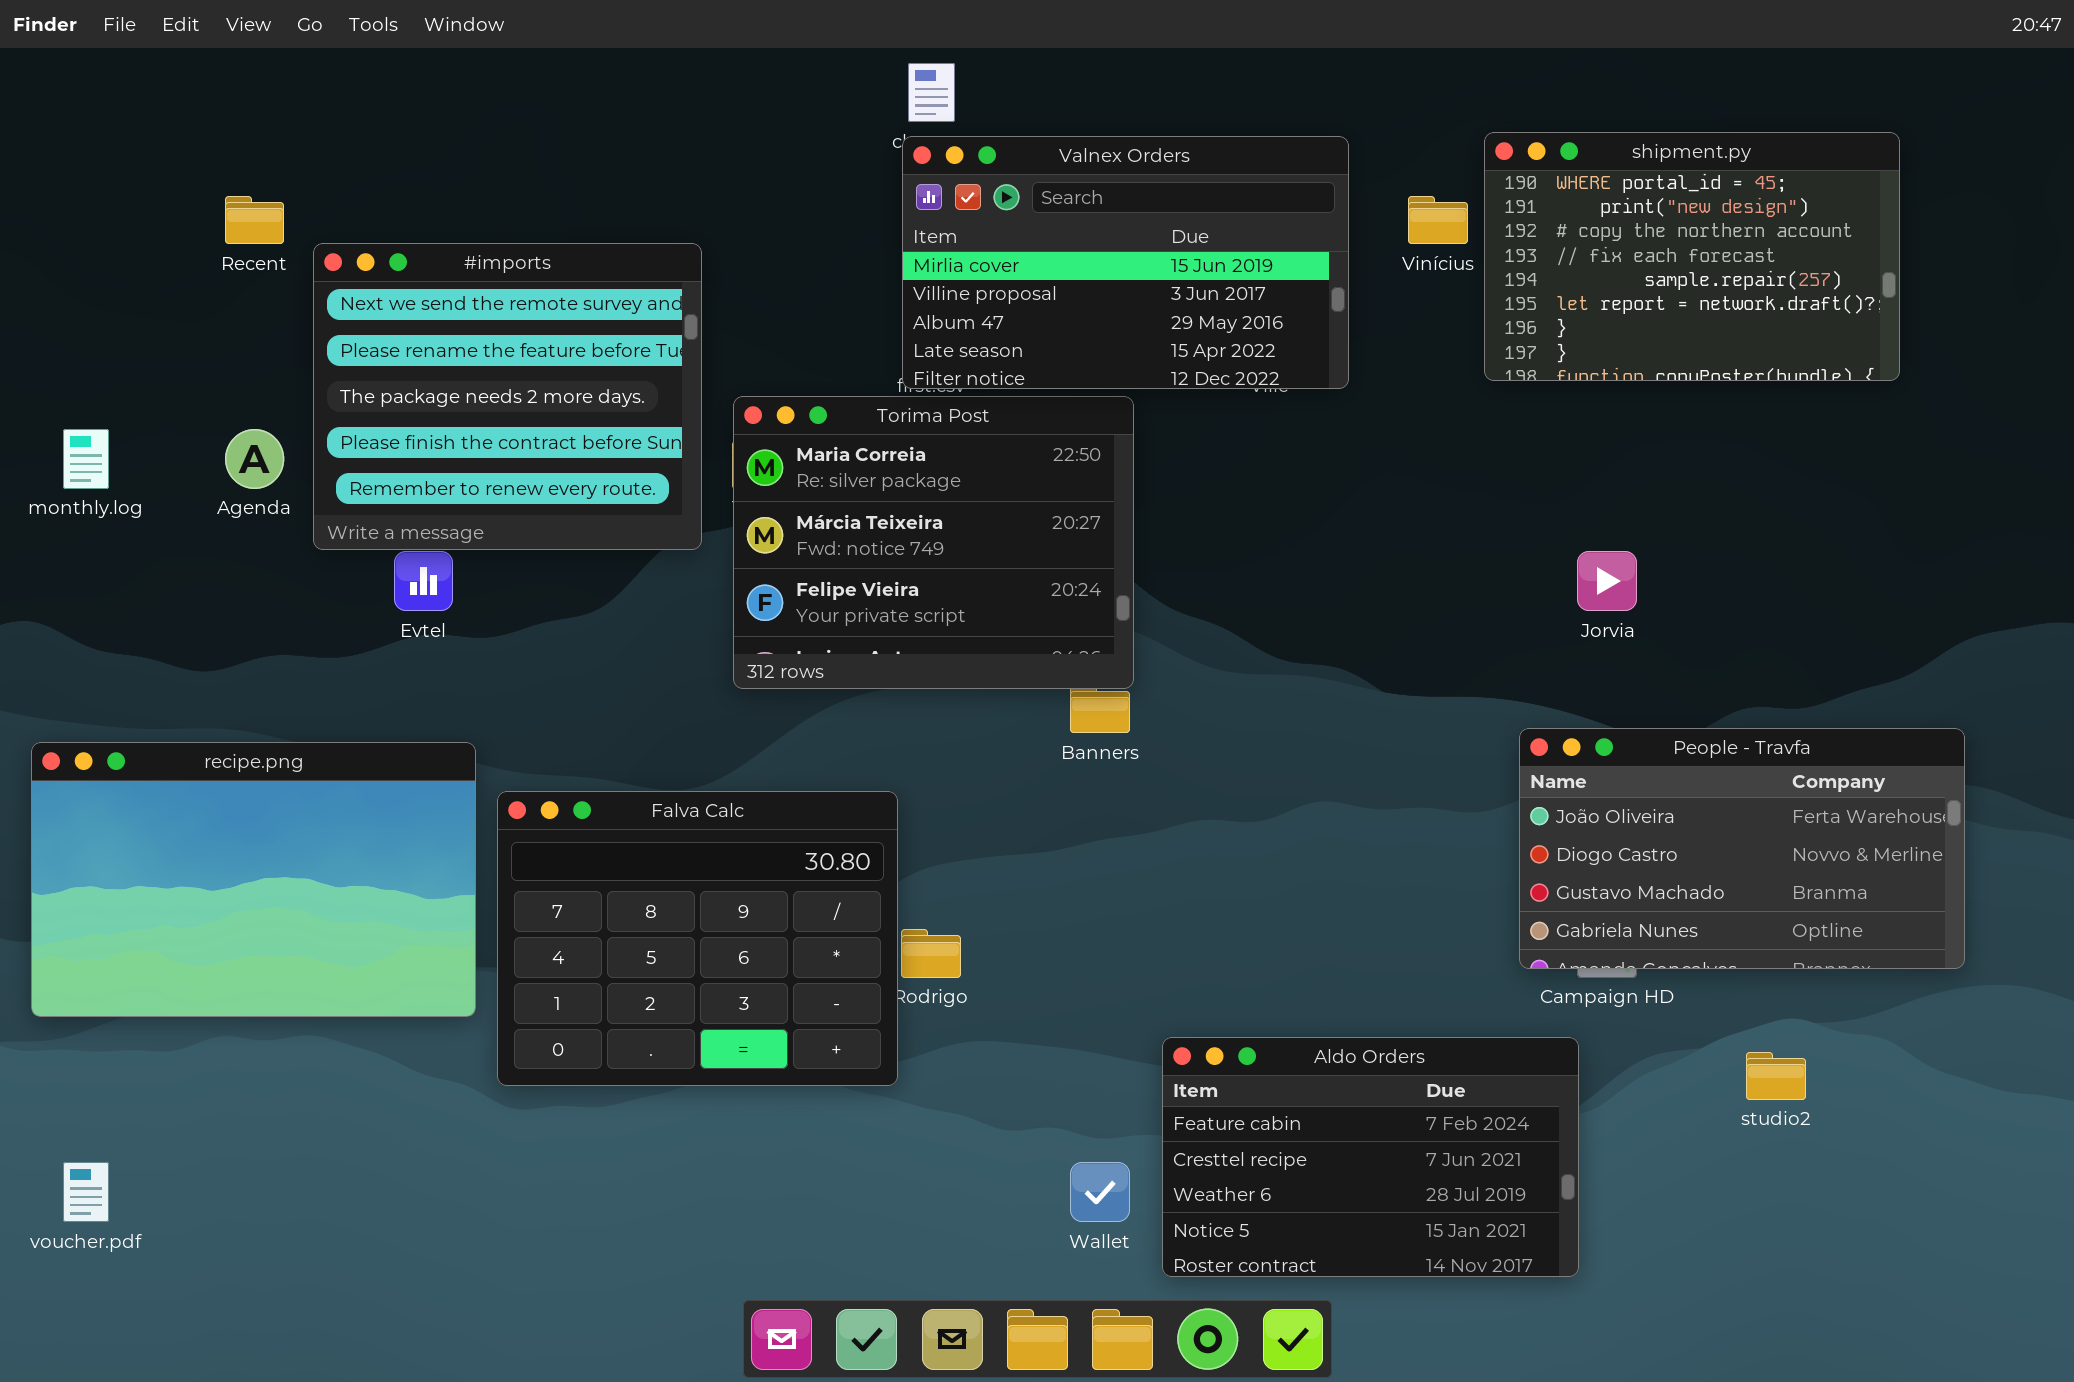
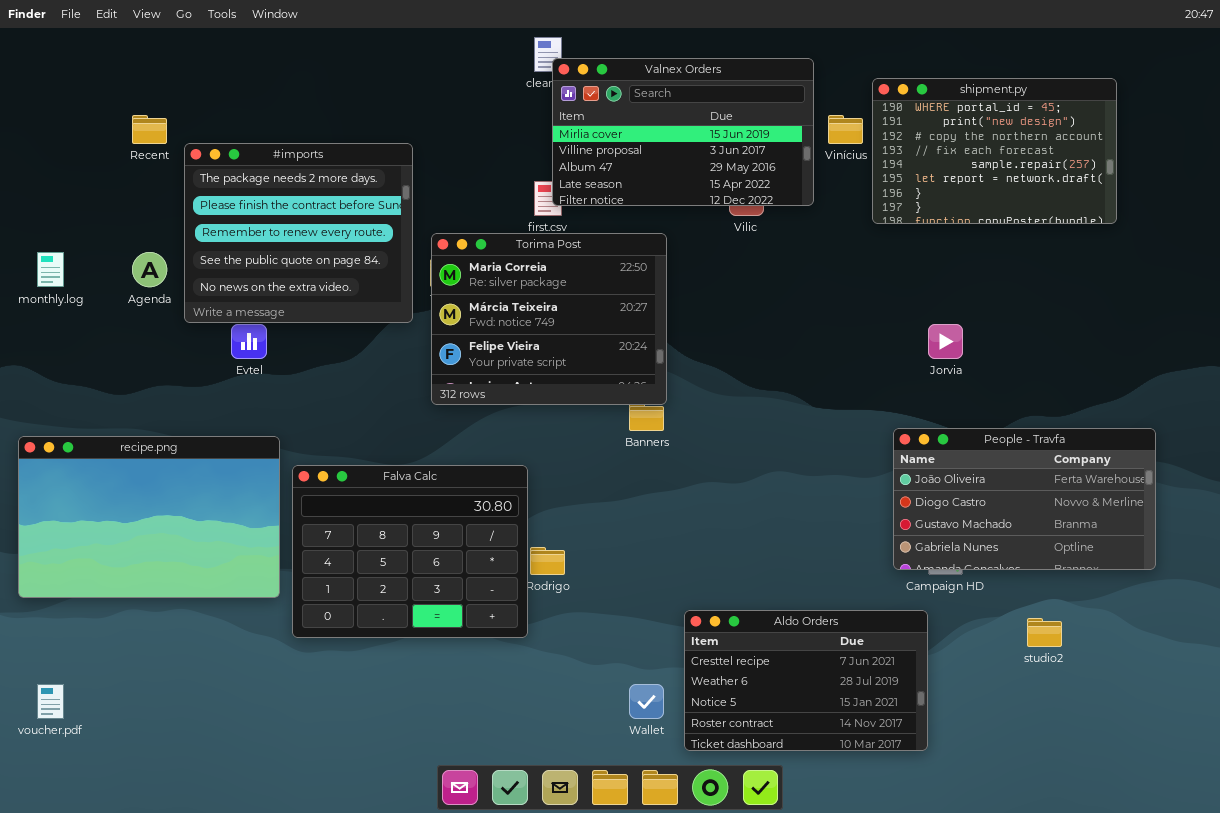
Valnex Orders: [902,136,1349,389] -> [552,58,814,206], moved
#imports: [313,243,702,550] -> [184,143,413,323], scrolled down 2 rows
Aldo Orders: [1162,1037,1579,1277] -> [684,610,928,751], scrolled down 1 row

